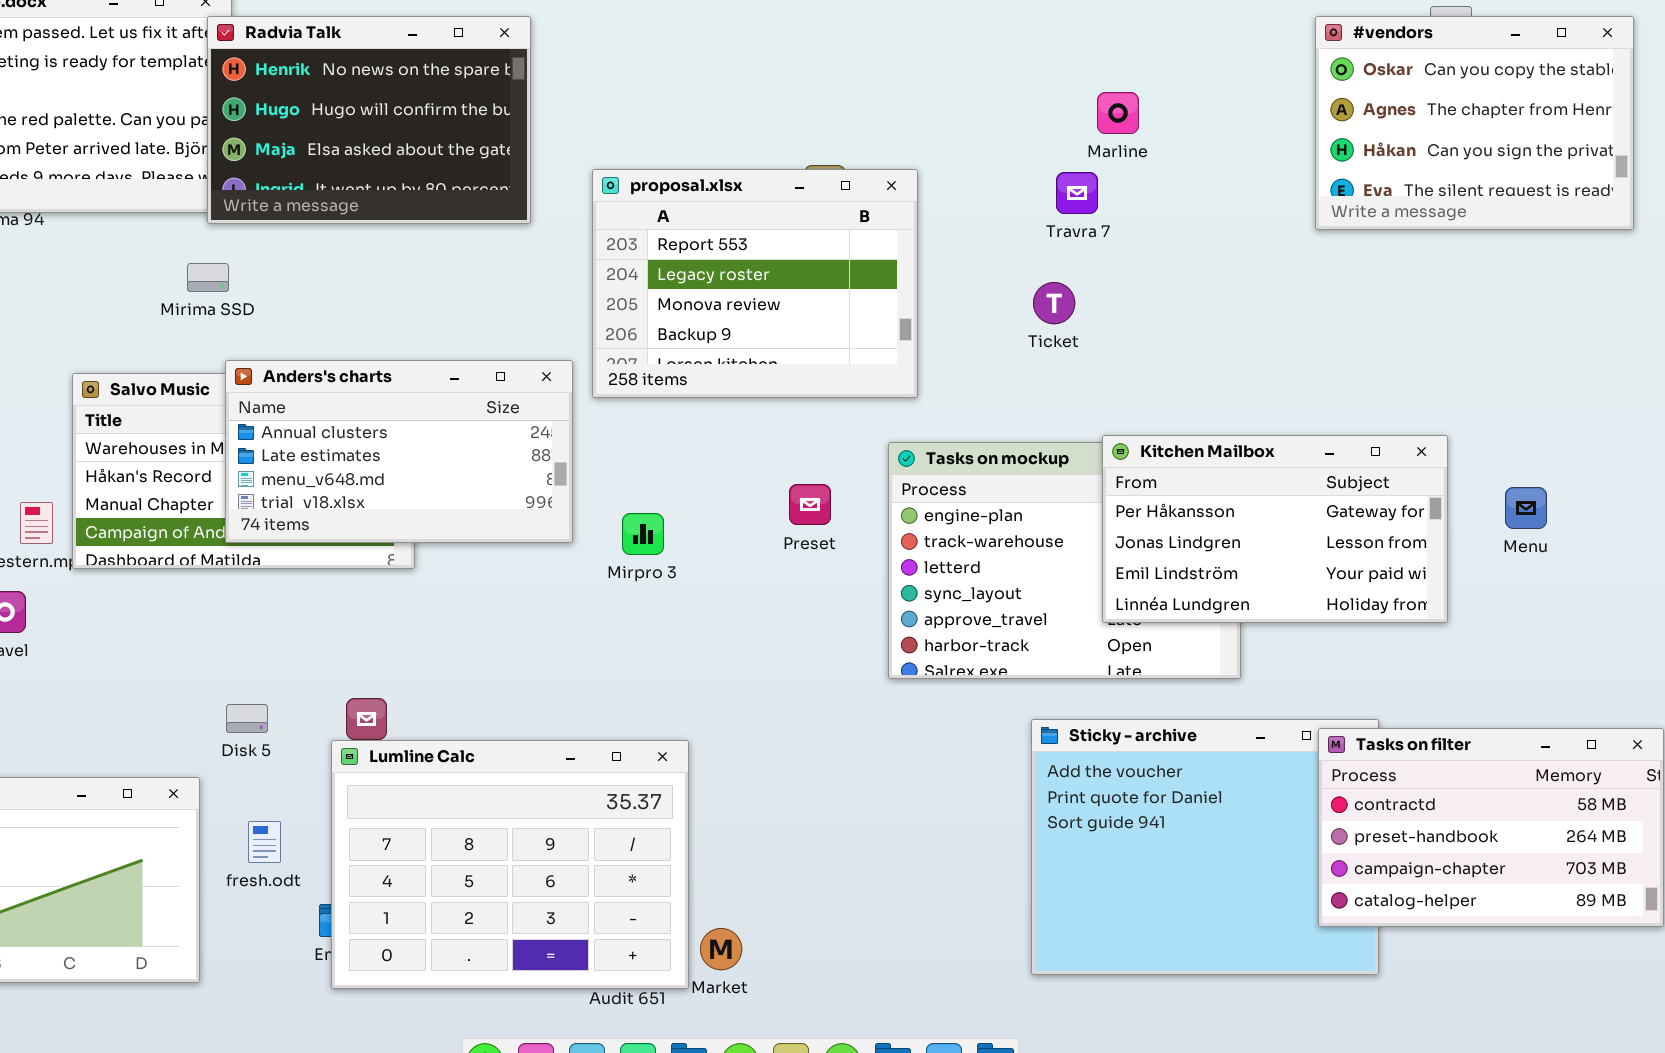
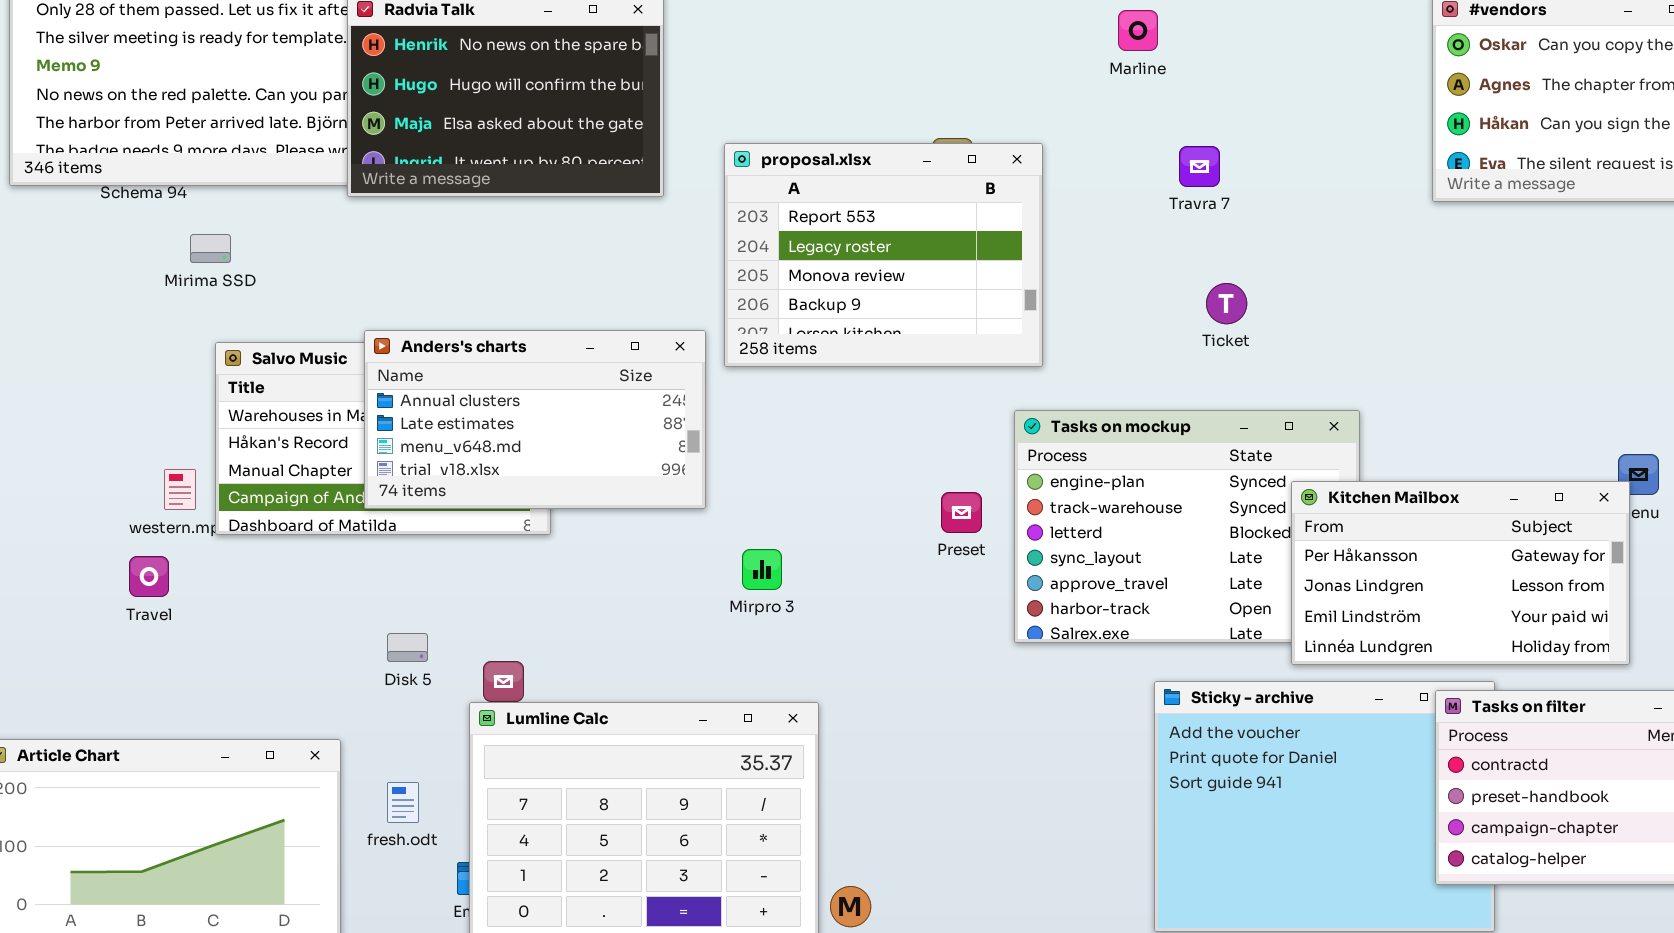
Marline: [1097,92,1139,134] -> [1118,10,1158,51], moved
Mirima SSD: [187,263,229,292] -> [190,234,231,263], moved
Ticket: [1033,282,1075,324] -> [1206,283,1247,324], moved
Kitchen Mailbox: [1102,435,1448,623] -> [1291,481,1630,665], moved
Preset: [789,484,831,525] -> [941,492,982,533], moved
Mirpro 3: [622,513,664,555] -> [742,549,782,590], moved
Disk 5: [226,704,268,733] -> [387,633,428,662], moved

